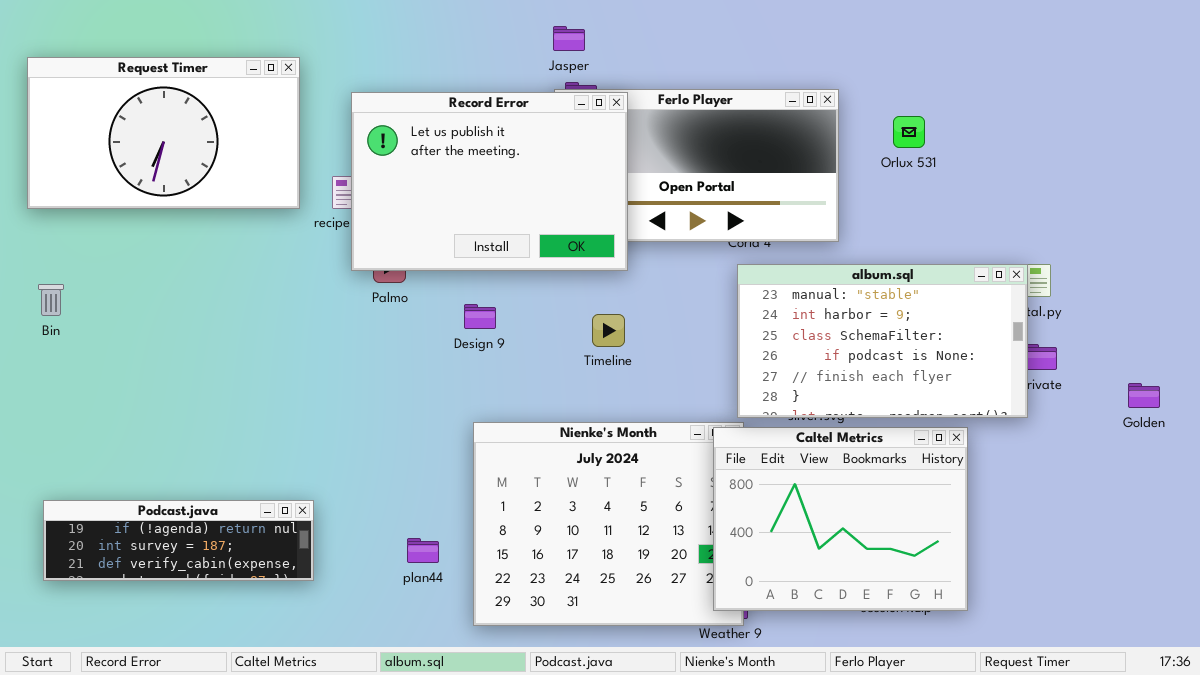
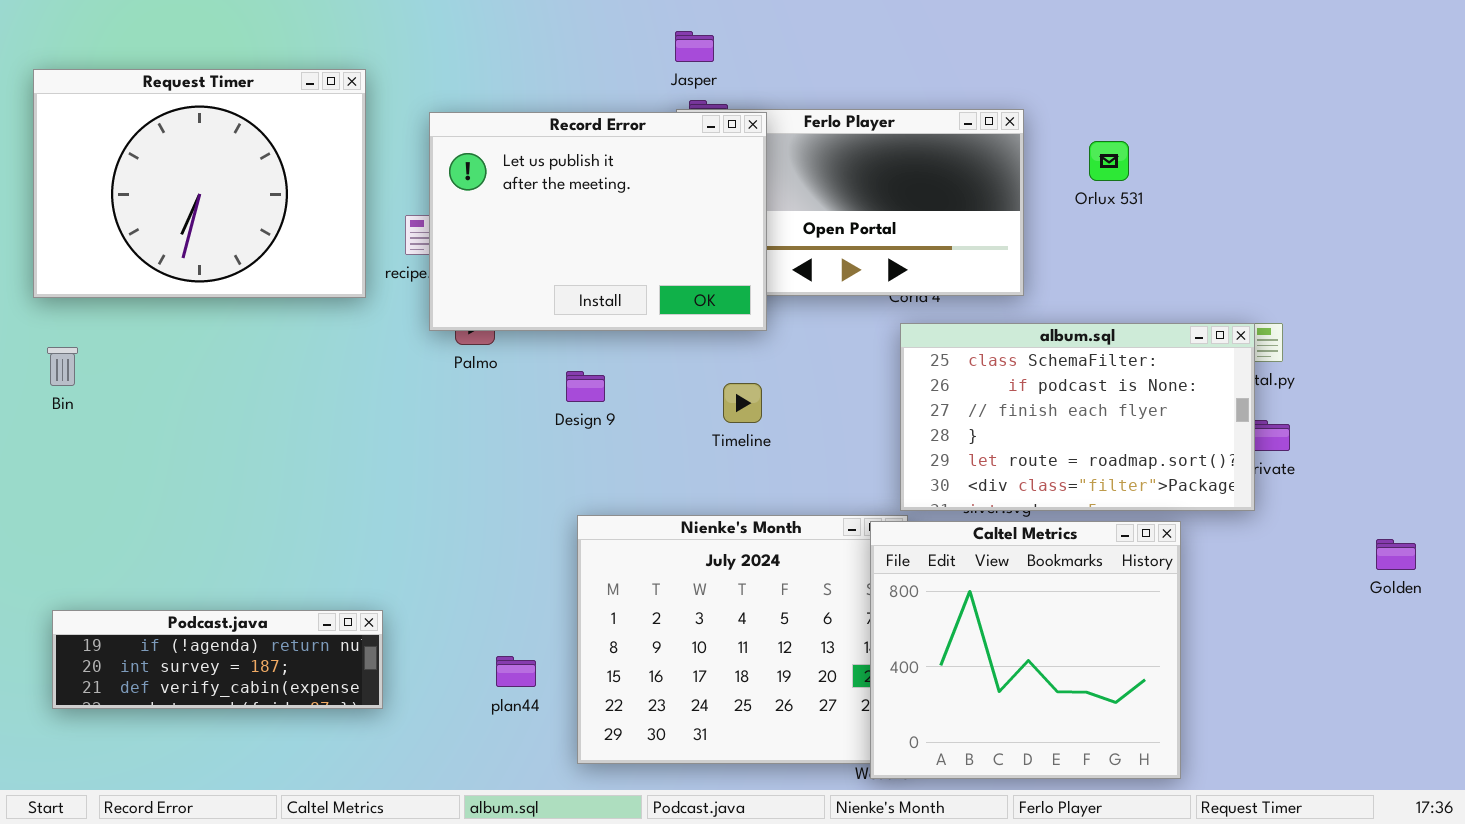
Request Timer: [27,57,300,209] -> [33,69,366,298], resized
album.sql: [737,264,1028,418] -> [900,323,1255,511], scrolled down 2 rows
Golden: [1128,383,1160,408] -> [1376,539,1416,570], moved
Caltel Metrics: [713,427,968,611] -> [870,521,1181,779], resized

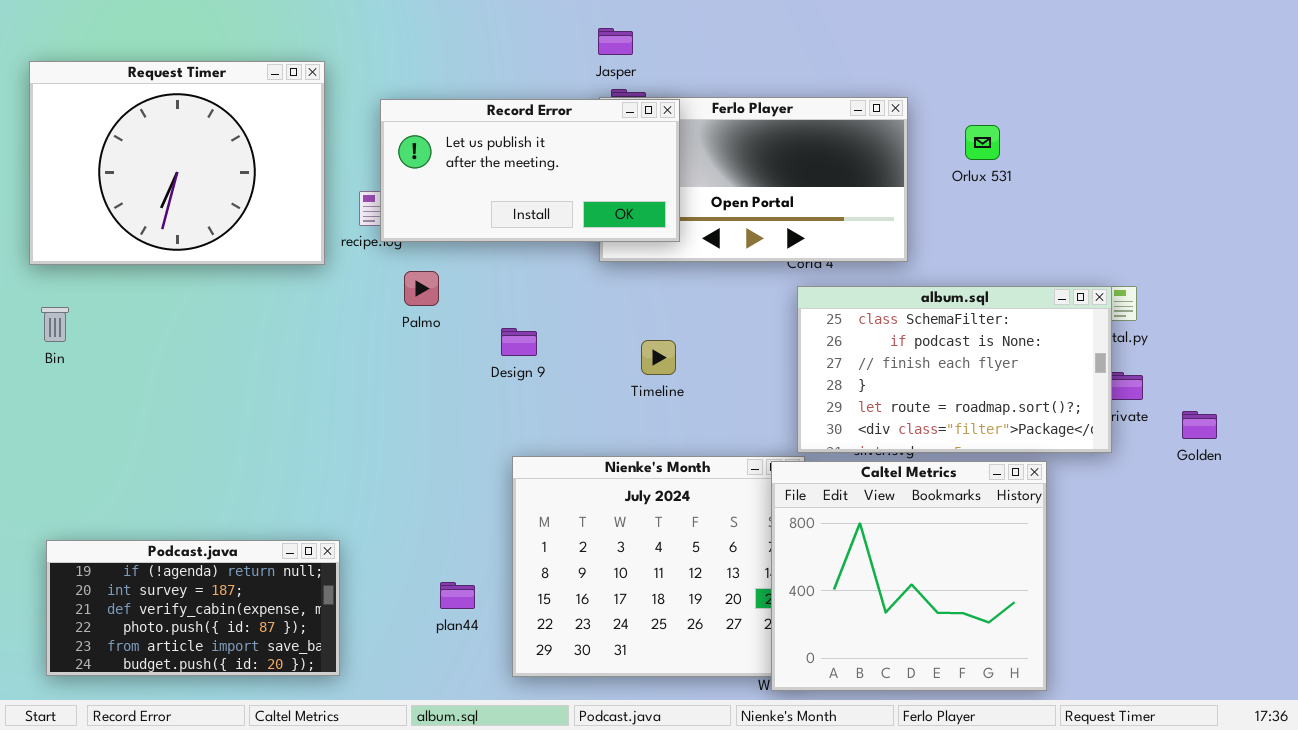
Record Error: [429,112,767,331] -> [380,99,680,242], resized
Golden: [1376,539,1416,570] -> [1182,411,1217,439], moved
Podcast.java: [52,610,383,709] -> [46,540,340,676], resized

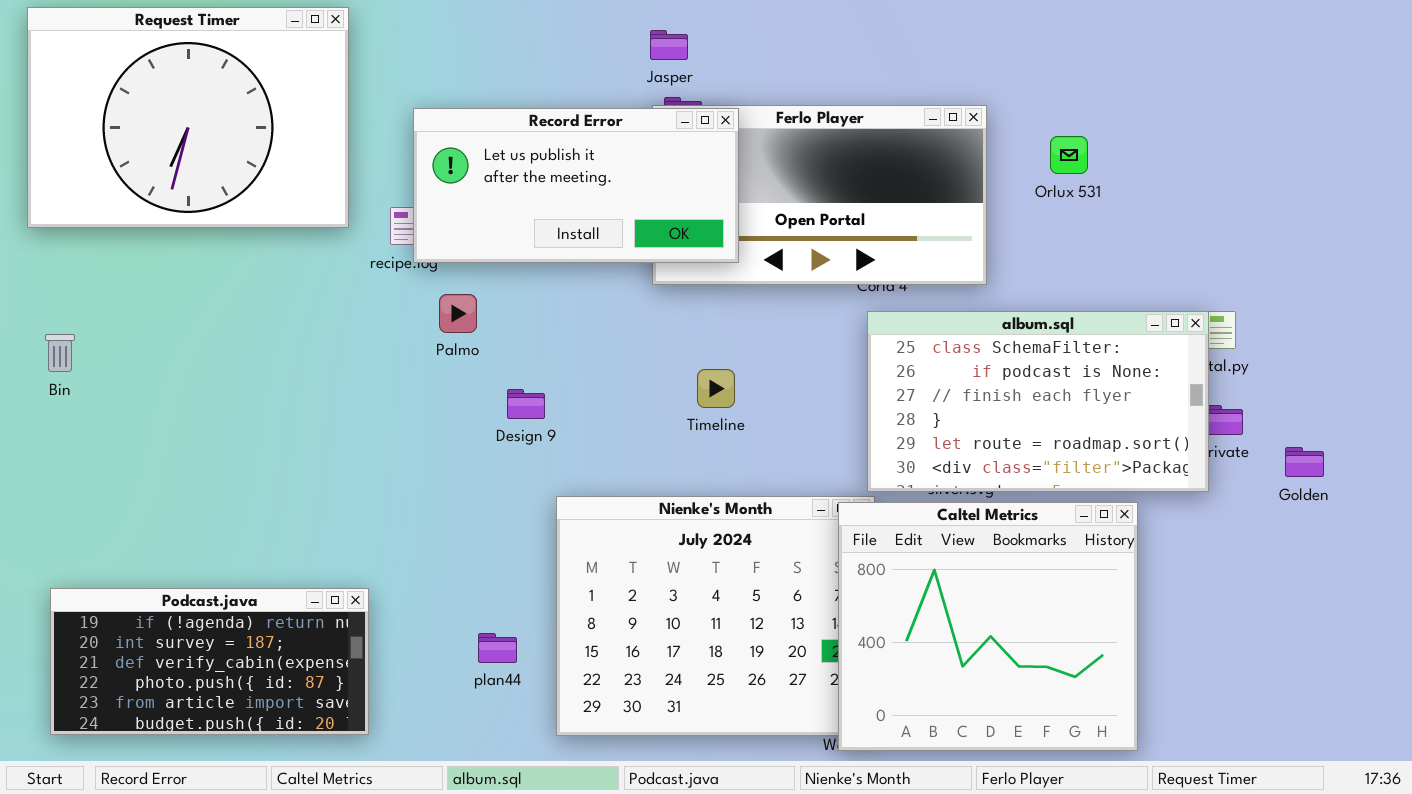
Request Timer: [29,61,325,265] -> [27,7,349,228], moved
Design 9: [501,328,537,356] -> [507,389,545,419], moved

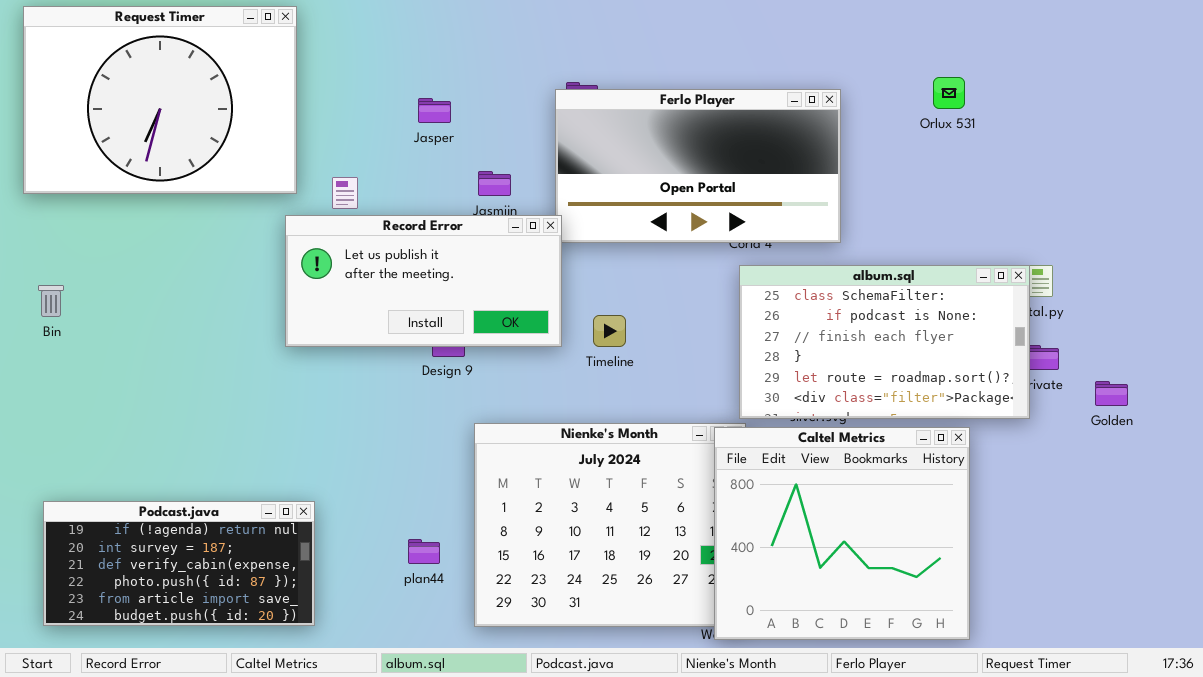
Jasper: [650,30,688,60] -> [418,98,451,123], moved
Record Error: [413,108,739,263] -> [285,215,562,347], moved
Orlux 531: [1050,136,1088,174] -> [933,77,965,109], moved

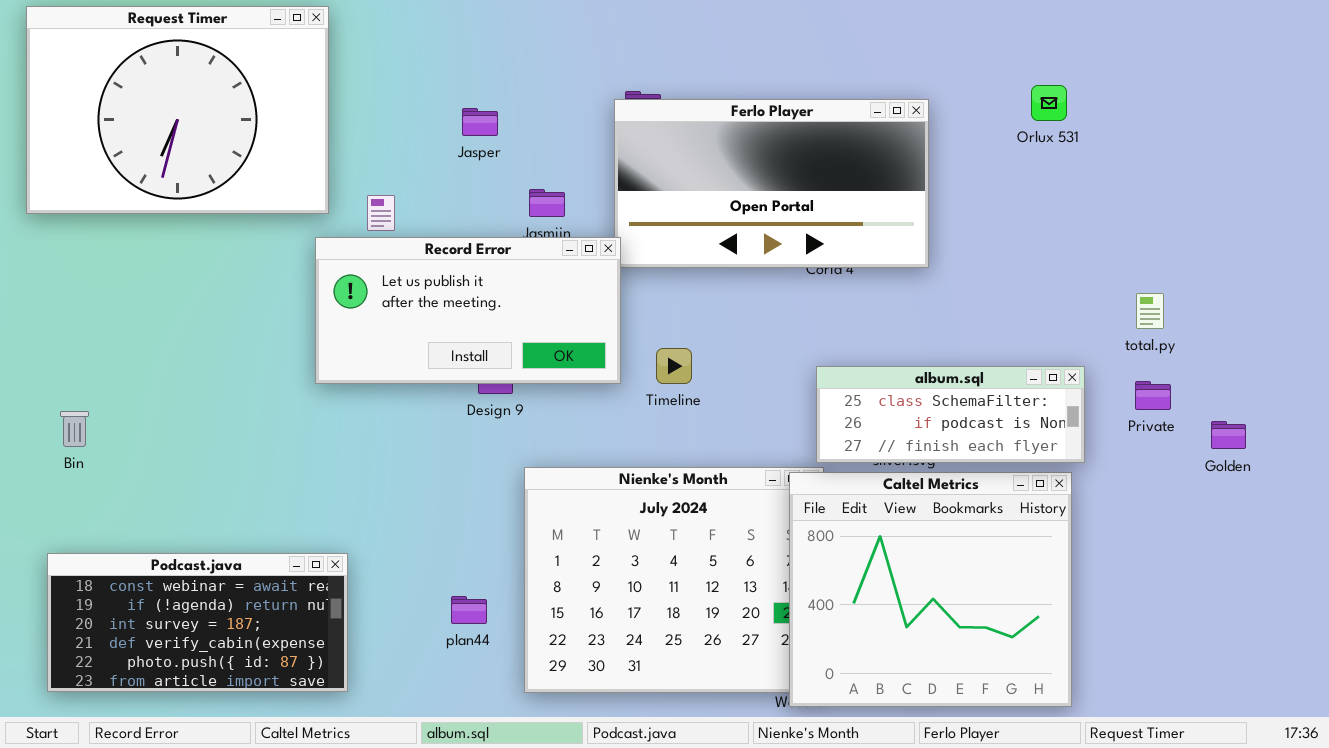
album.sql: [739,265,1030,419] -> [816,366,1085,463], resized
Bin: [38,285,64,317] -> [60,411,89,447], moved
Podcast.java: [43,501,315,626] -> [47,553,348,692], scrolled up 1 row

